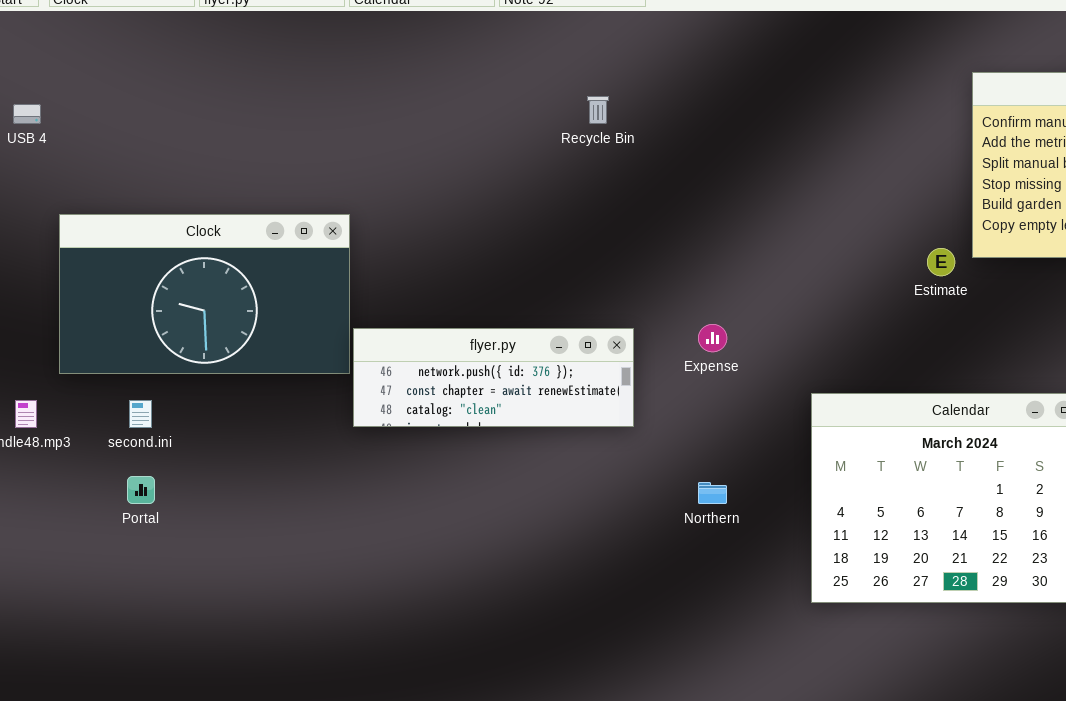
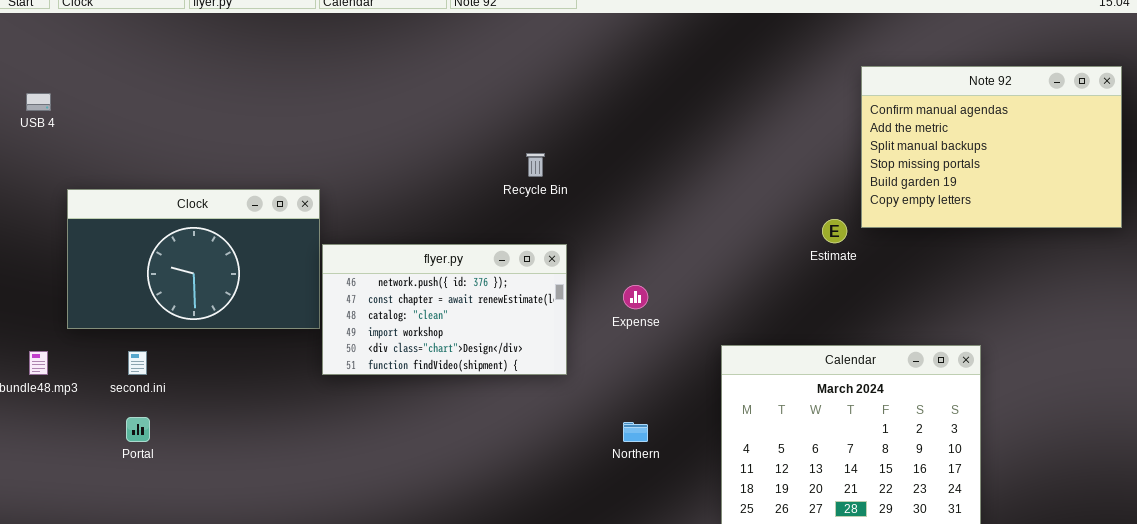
Recycle Bin: [587,96,609,124] -> [526,153,545,177], moved
flyer.py: [353,328,634,427] -> [322,244,567,375], resized

